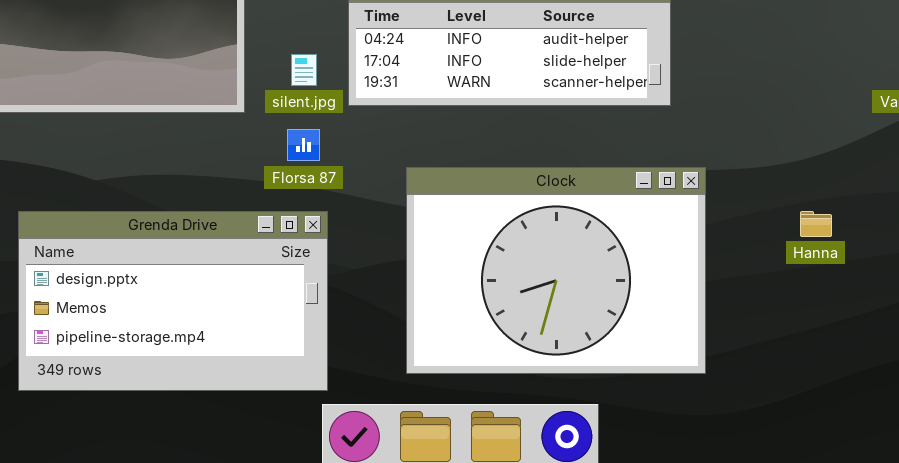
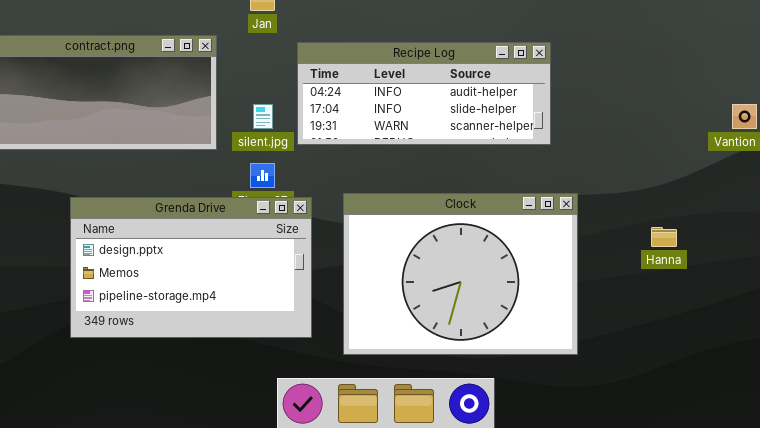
Grenda Drive: [18,211,328,391] -> [70,197,312,338], moved

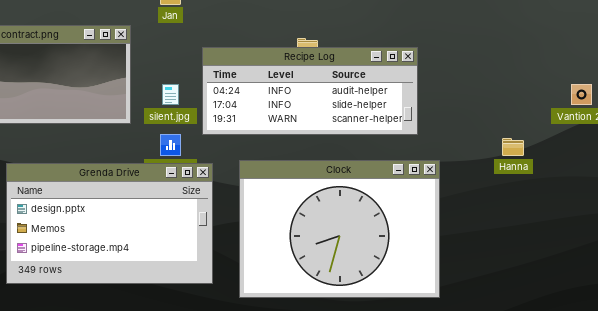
Recipe Log: [297,42,551,145] -> [202,47,418,135], moved
Hanna: [651,227,677,247] -> [502,138,524,156], moved

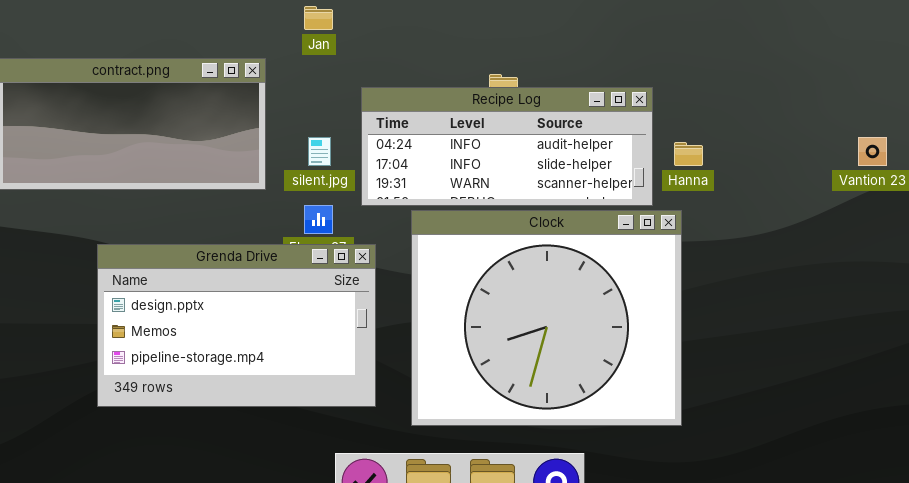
Hanna: [502,138,524,156] -> [674,142,703,166], moved
Clock: [239,160,440,298] -> [411,210,682,426], resized

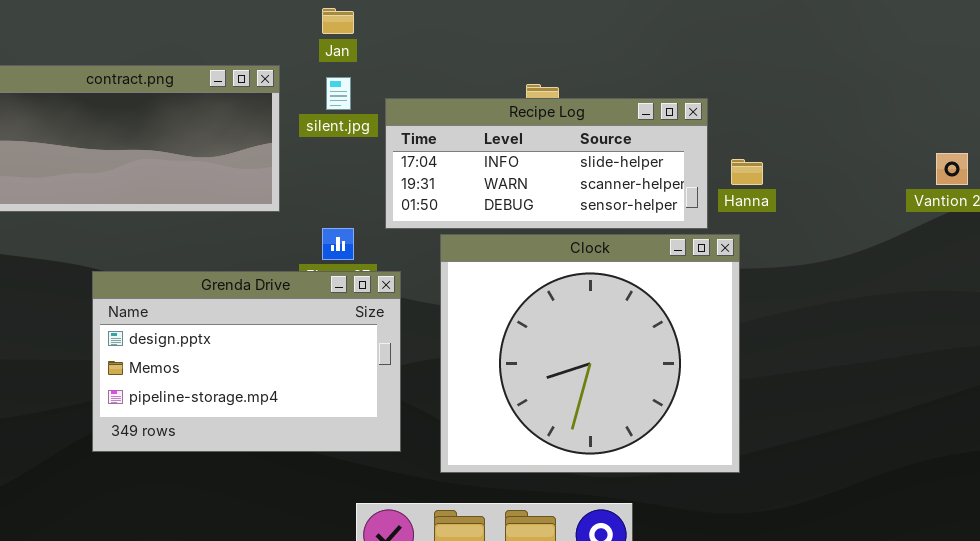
Recipe Log: [361,87,653,206] -> [385,98,708,229], scrolled down 1 row
silent.jpg: [308,137,331,166] -> [326,77,351,110], moved

